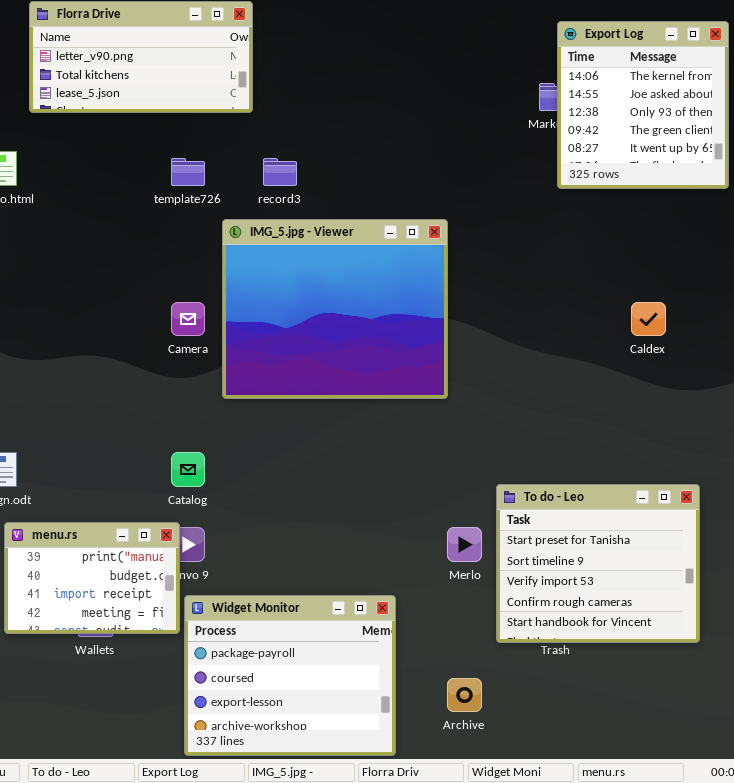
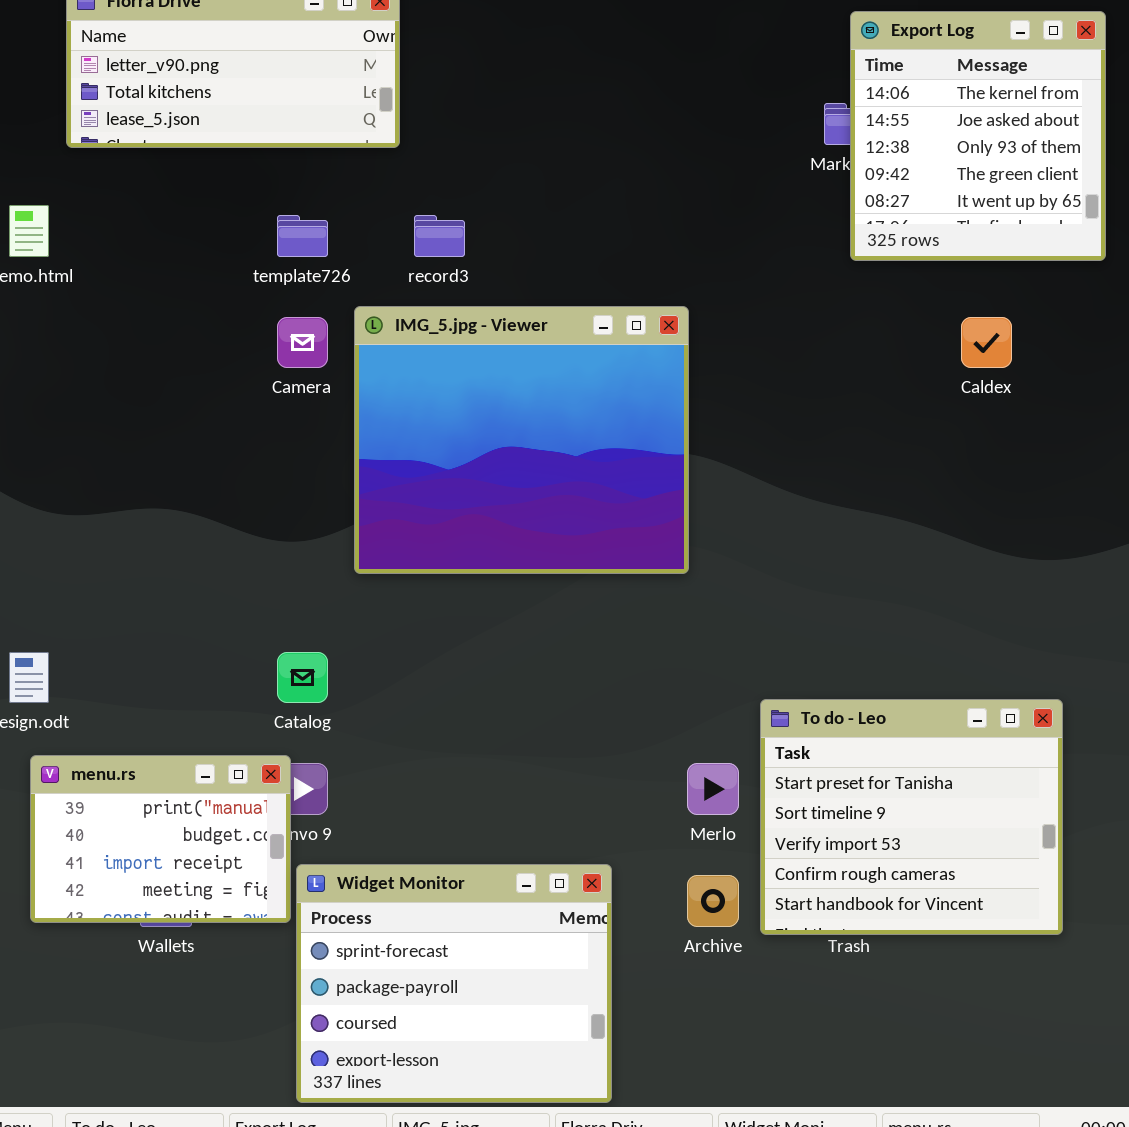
Camera: [171,302,205,336] -> [277,317,328,368], moved
Caldex: [631,302,666,336] -> [961,317,1012,368], moved
Widget Monitor: [184,595,396,756] -> [296,864,612,1103], scrolled up 1 row
Archive: [447,678,482,712] -> [687,875,739,927], moved

